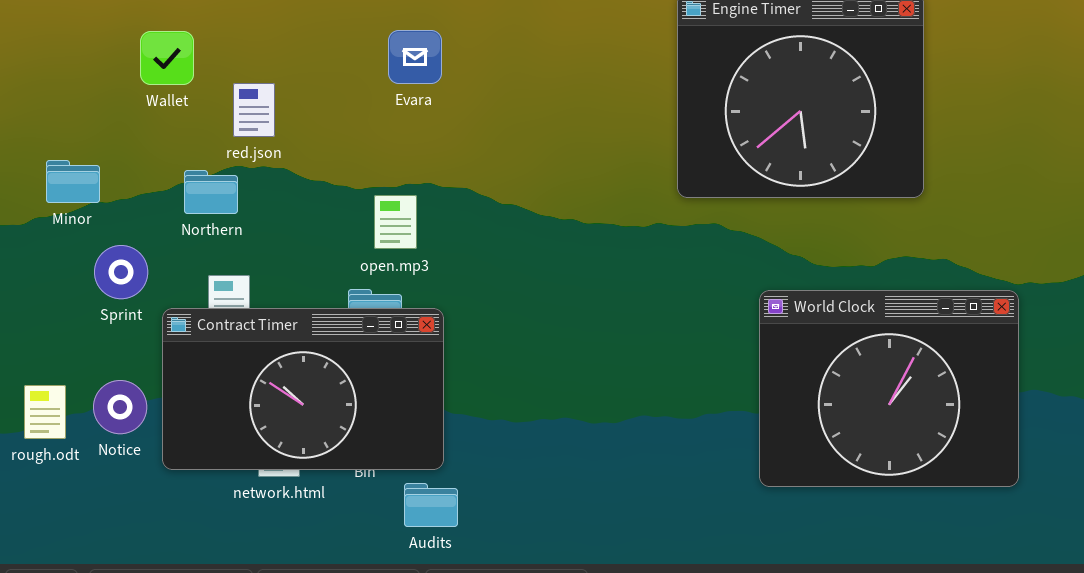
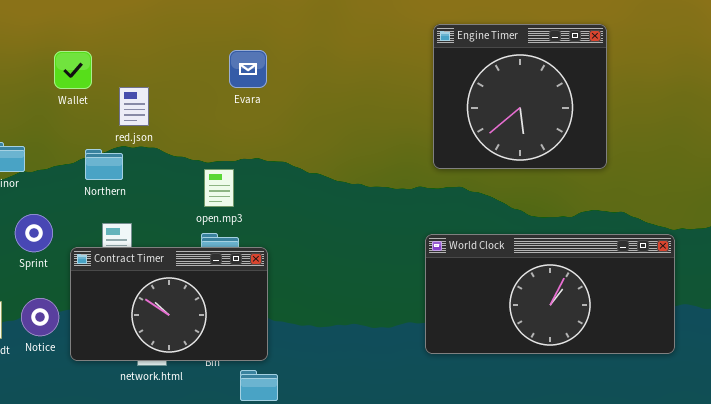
open.mp3: [374,195,417,249] -> [204,169,234,207], moved
Sprint: [94,245,148,299] -> [15,214,53,252], moved
World Clock: [759,290,1019,487] -> [425,234,675,354], resized

